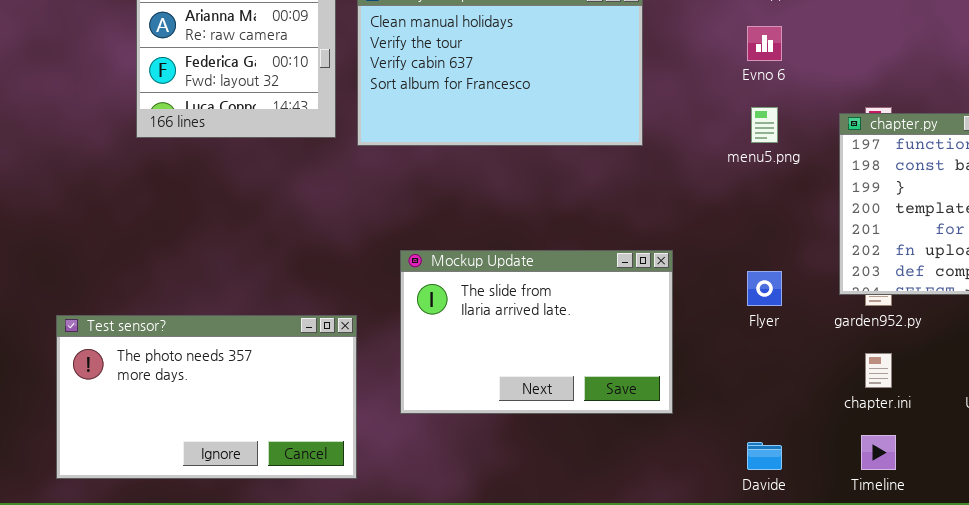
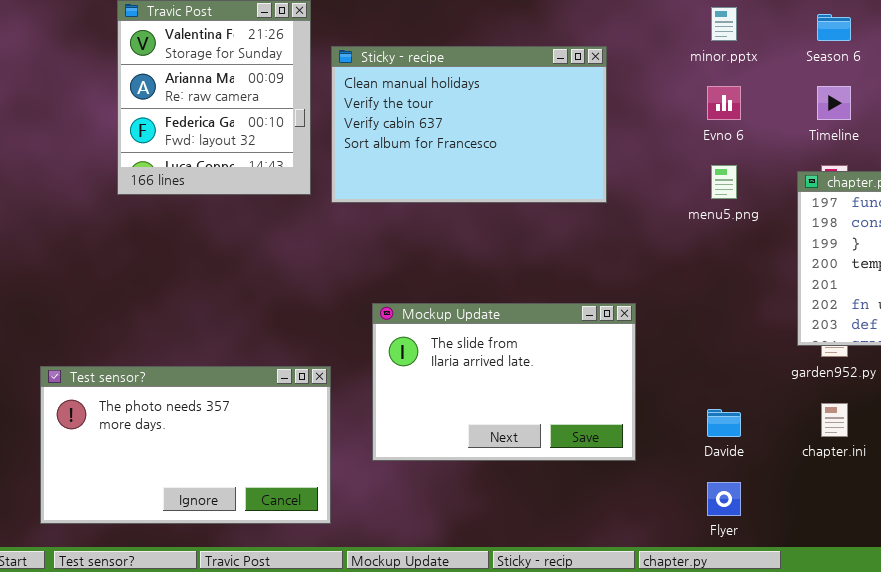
Flyer: [747,271,782,306] -> [707,482,741,516], moved
Timeline: [861,435,896,470] -> [817,86,851,120], moved
Davide: [747,442,782,470] -> [707,409,741,437], moved

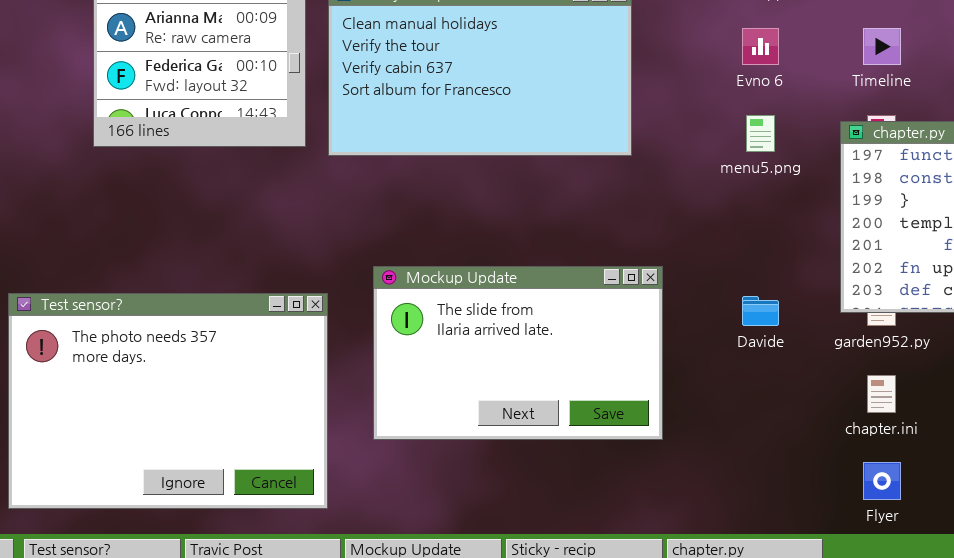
Test sensor?: [40,366,331,524] -> [8,293,328,509], resized
Davide: [707,409,741,437] -> [742,296,779,326], moved
Flyer: [707,482,741,516] -> [863,462,901,500], moved

